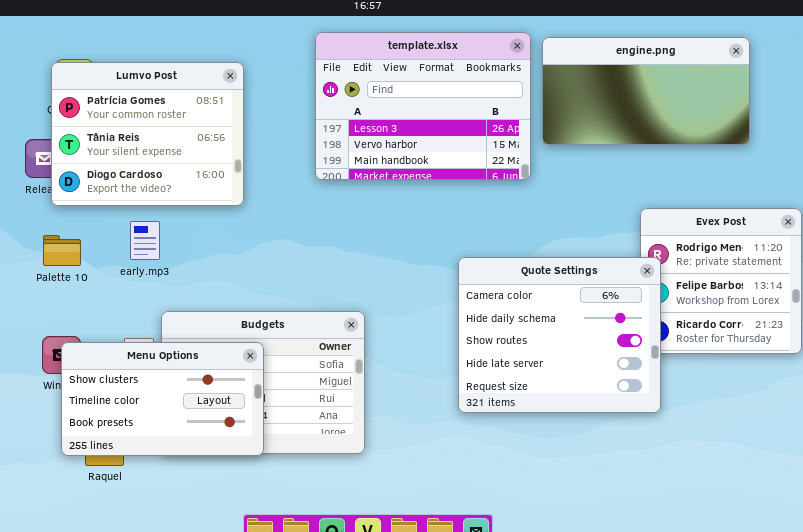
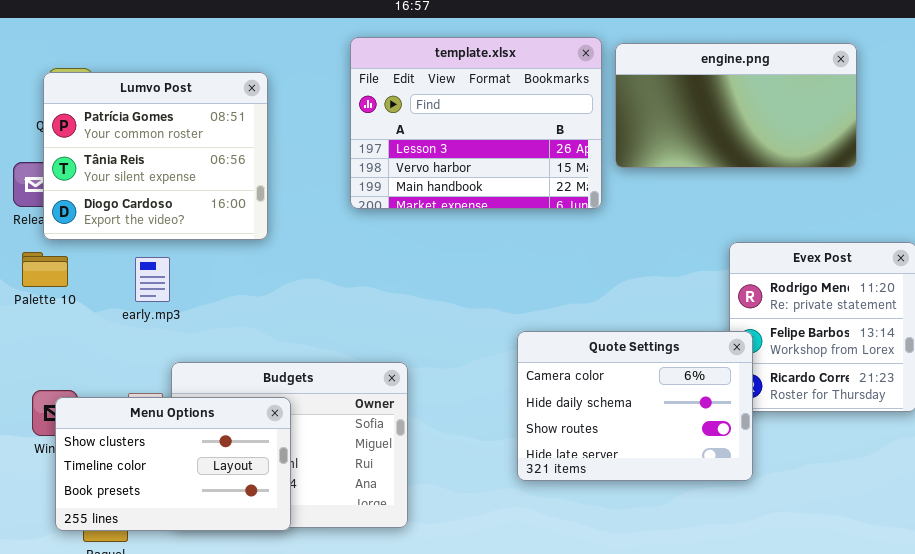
Palette 10: [43,235,81,266] -> [22,252,68,287], moved
Quote Settings: [458,257,661,413] -> [517,331,753,481], resized

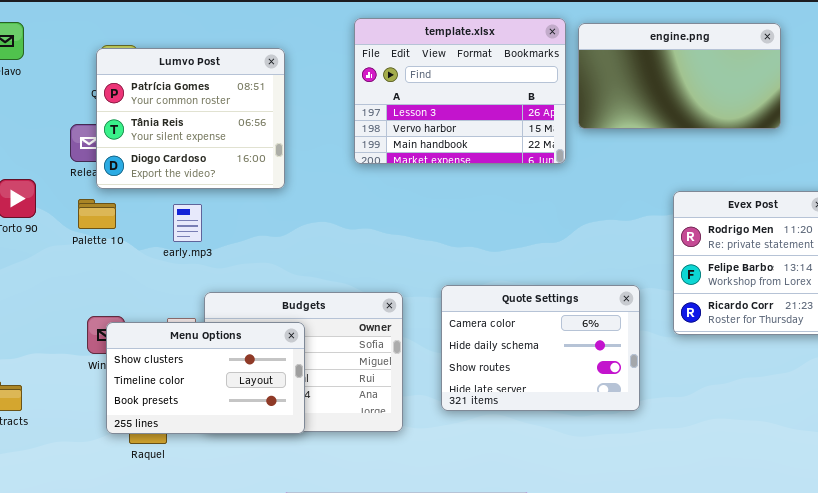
Quote Settings: [517,331,753,481] -> [441,285,640,411], moved

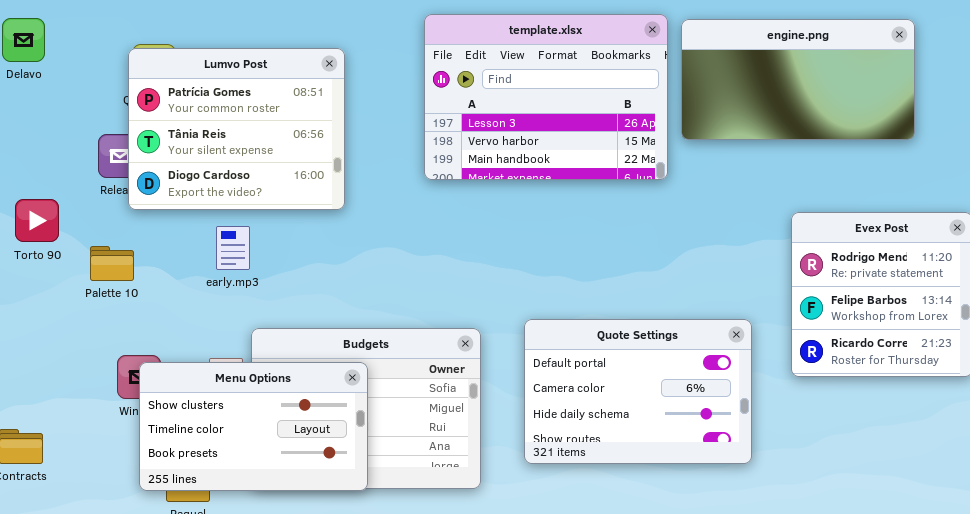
Palette 10: [78,199,116,229] -> [90,246,134,281], moved
Quote Settings: [441,285,640,411] -> [524,319,752,464], scrolled up 1 row

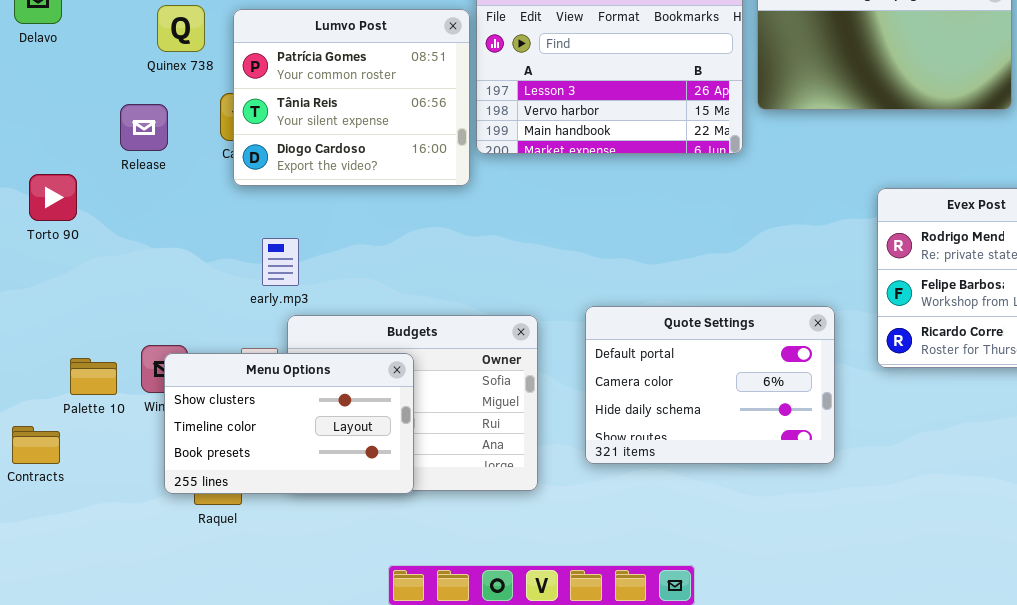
Lumvo Post: [128,48,345,210] -> [233,9,470,186], moved
early.mp3: [216,226,250,270] -> [262,238,299,286], moved
Palette 10: [90,246,134,281] -> [70,358,117,395], moved

